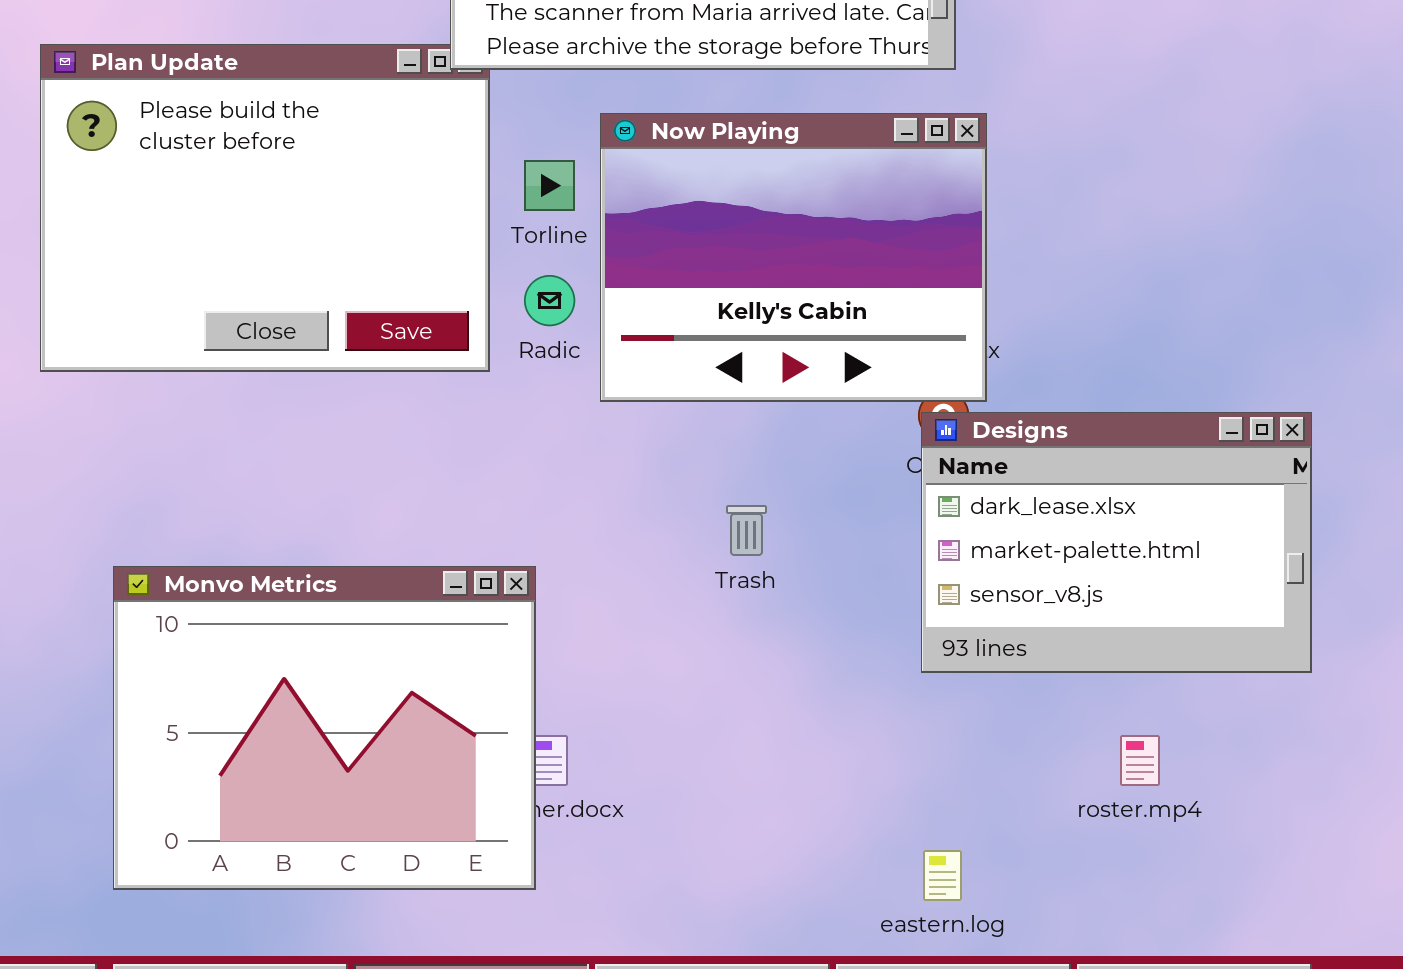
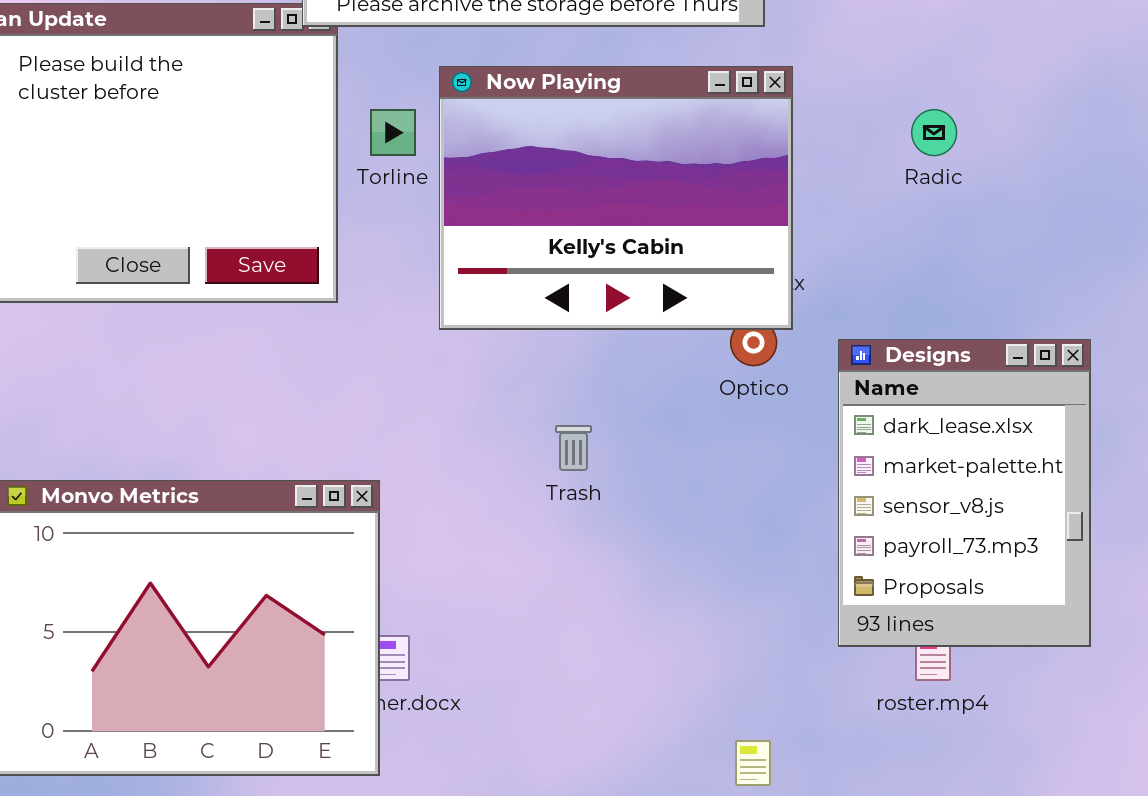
Radic: [524,275,575,326] -> [911,109,957,156], moved
Designs: [921,412,1312,673] -> [838,339,1091,647], resized

